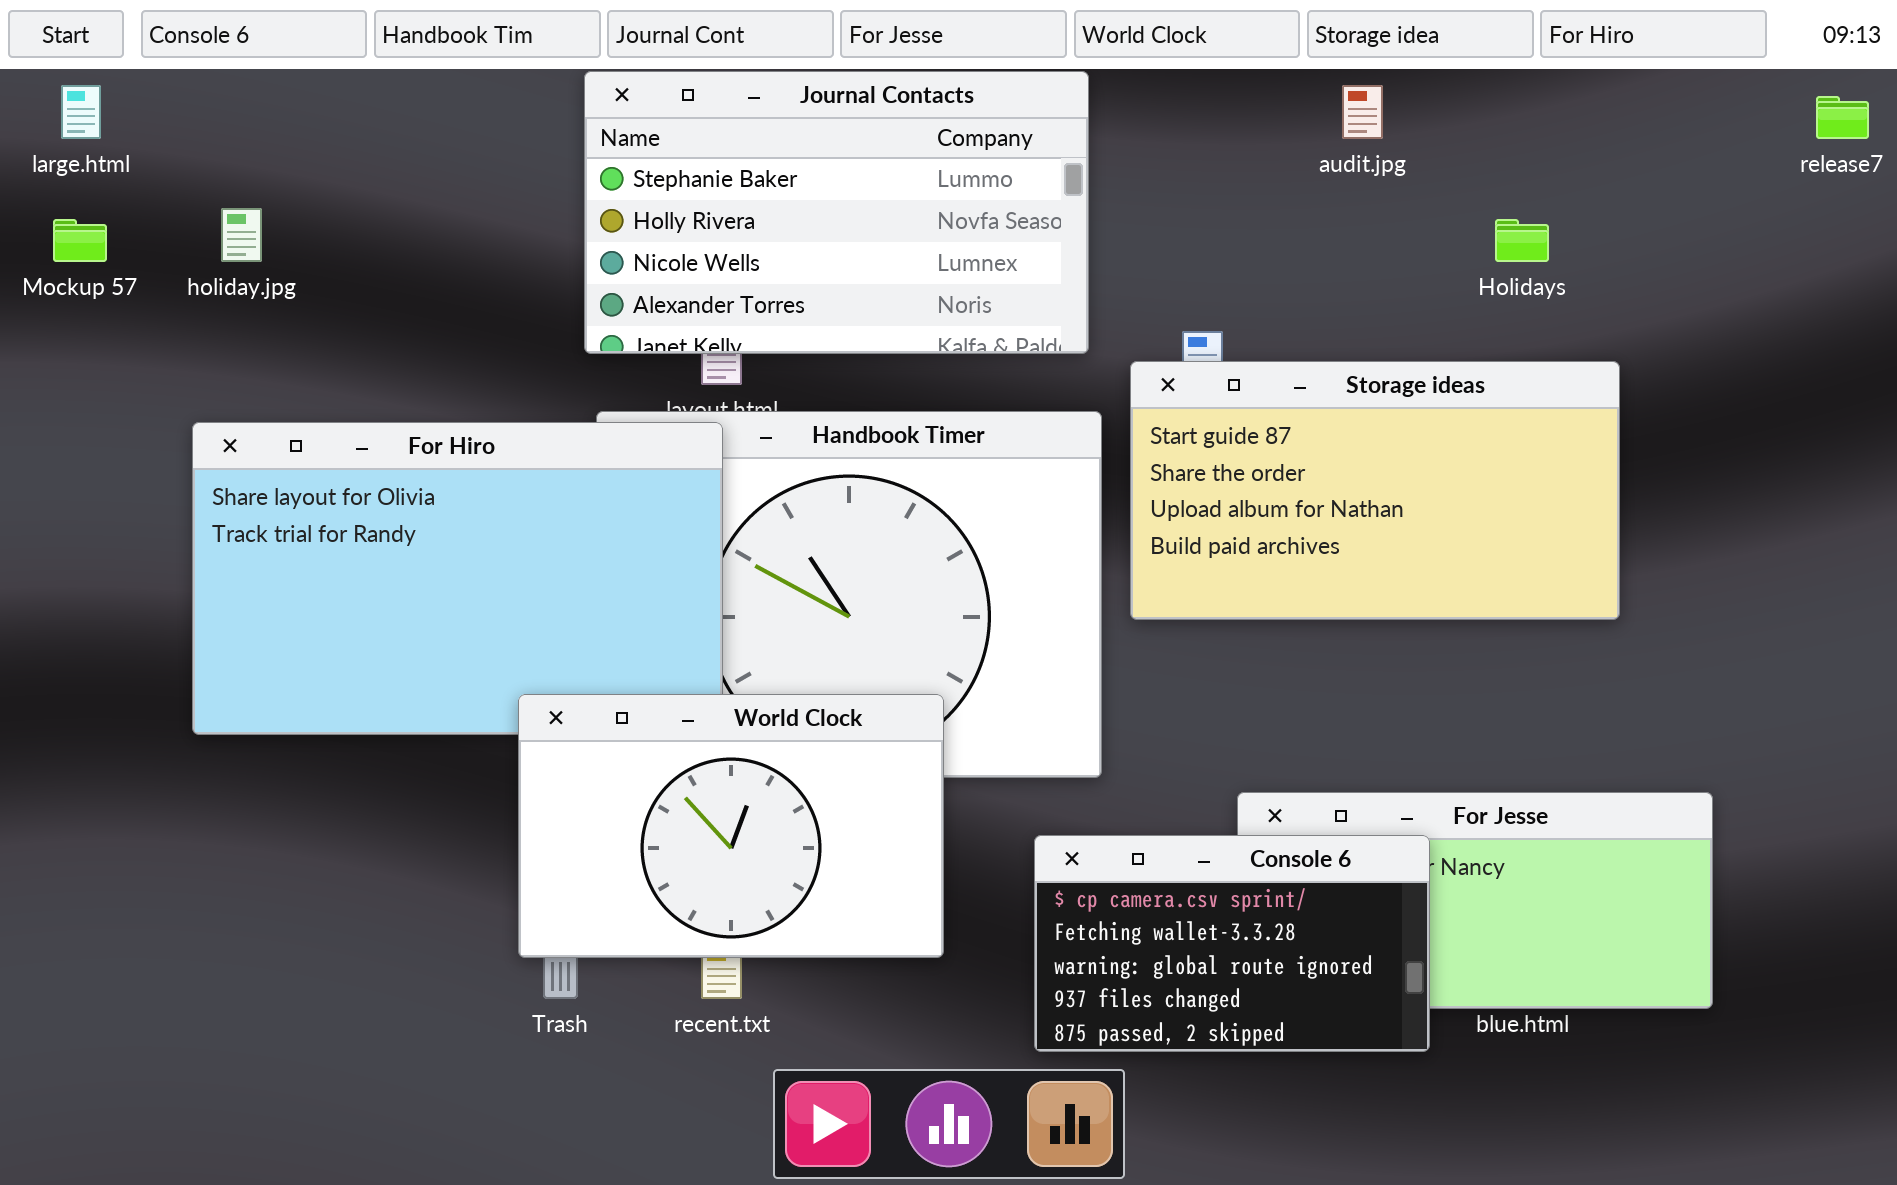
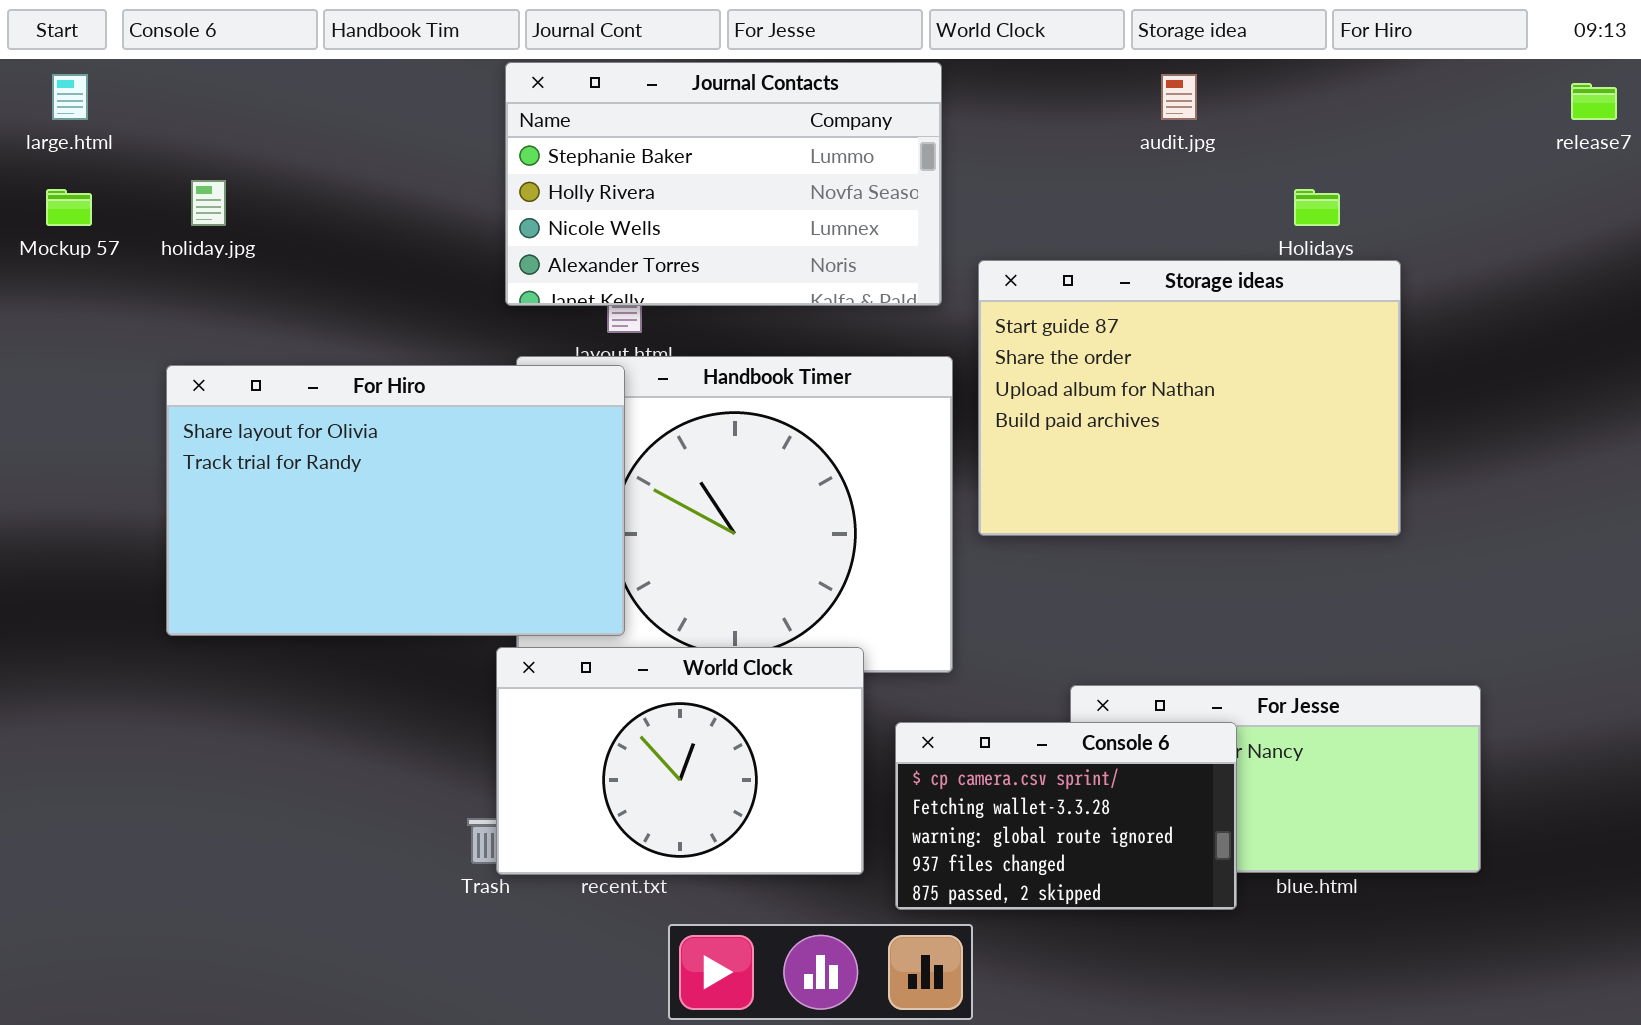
Storage ideas: [1130,361,1620,620] -> [978,260,1401,536], resized
World Clock: [518,694,944,958] -> [496,647,864,875], moved

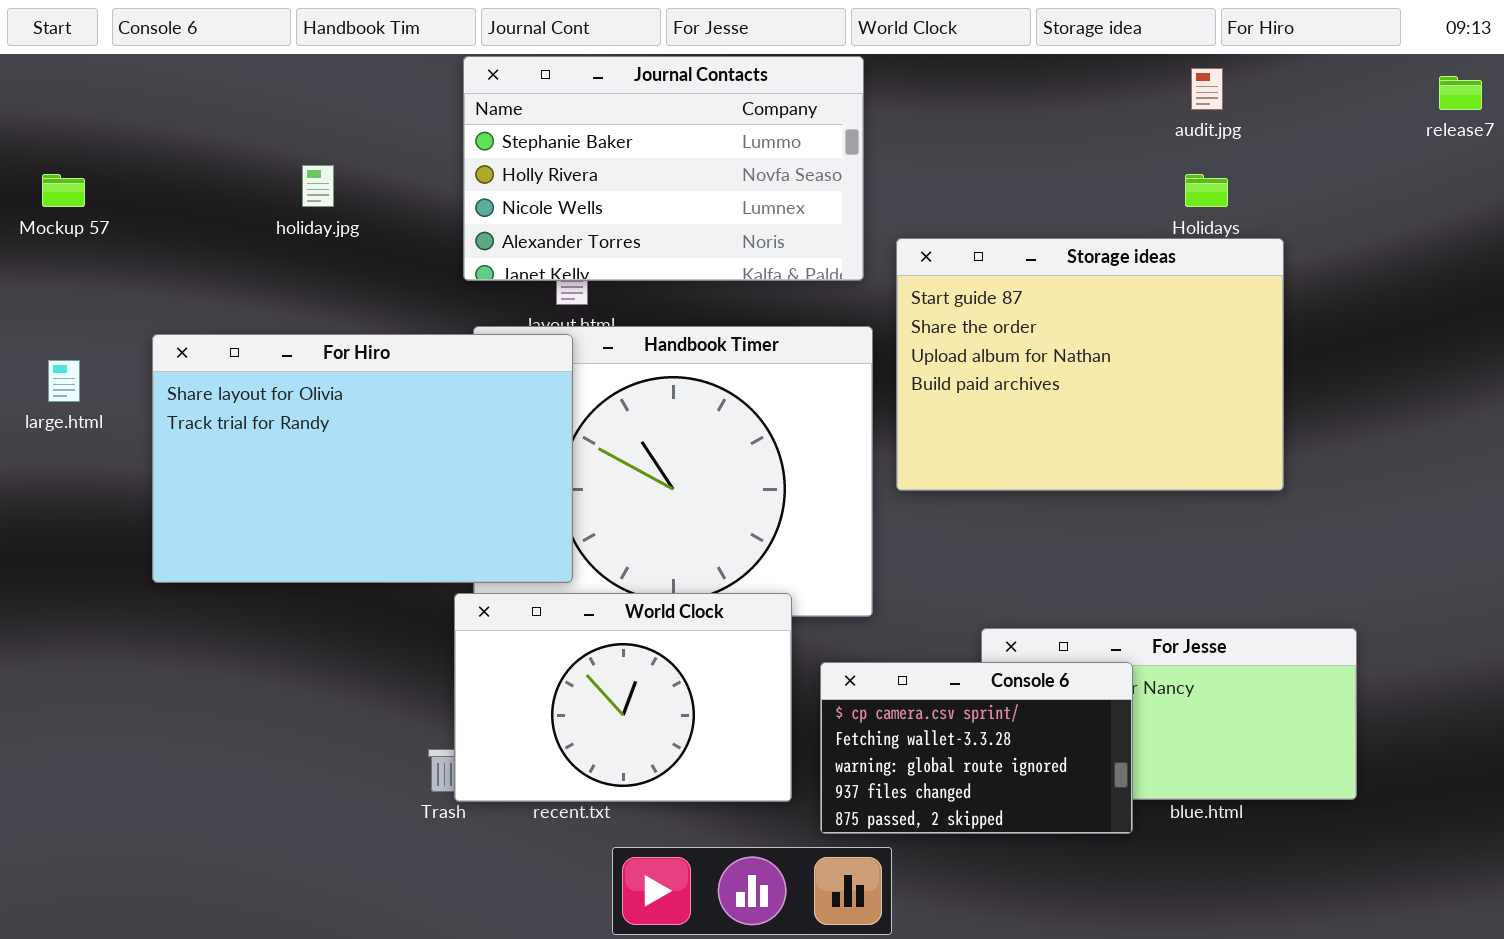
large.html: [52,74,88,120] -> [48,360,80,402], moved
audit.jpg: [1161,74,1197,120] -> [1191,68,1223,110], moved
holiday.jpg: [191,180,226,226] -> [302,165,334,207], moved

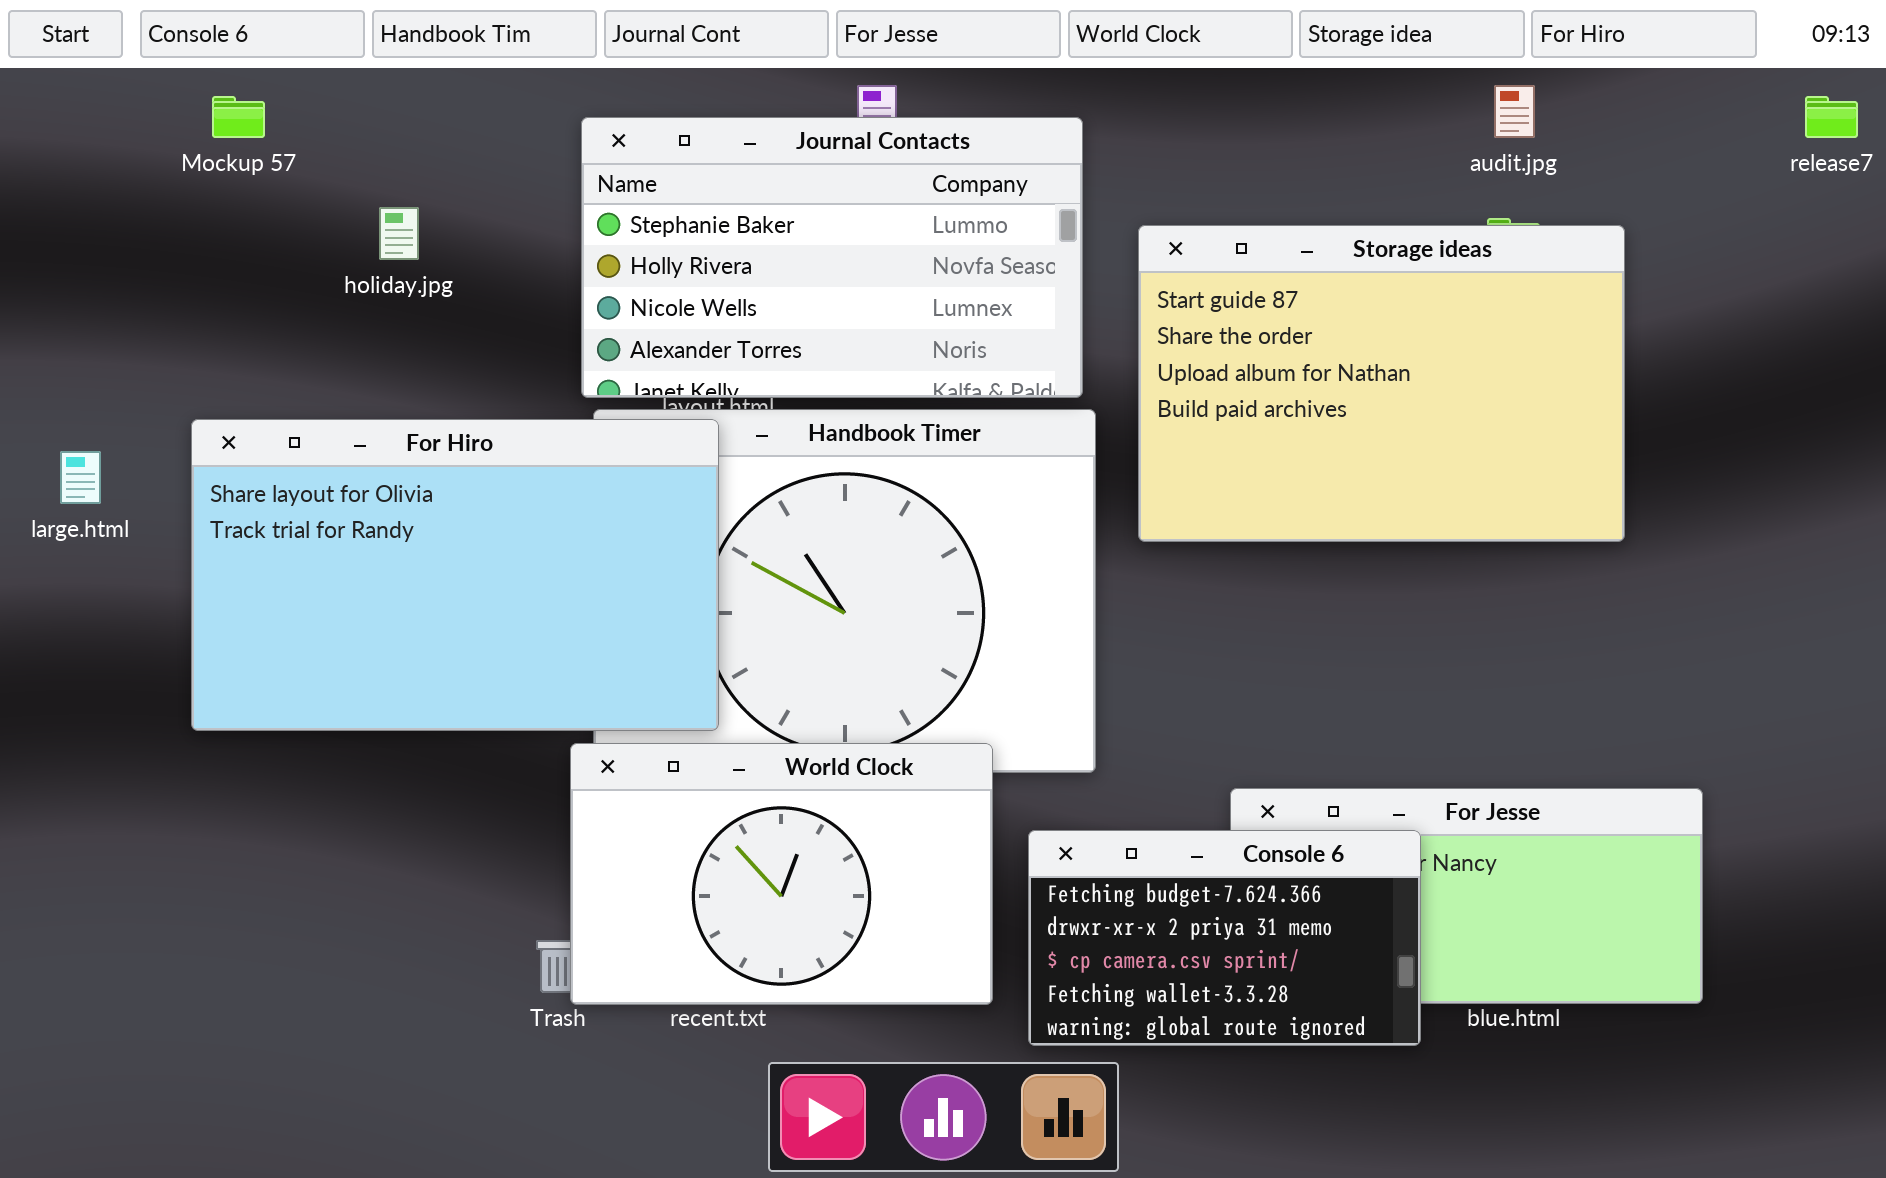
Journal Contacts: [463,56,864,281] -> [581,117,1083,398], moved
Mockup 57: [42,174,85,207] -> [212,96,265,138], moved
Storage ideas: [896,238,1284,491] -> [1138,225,1625,542], moved
Console 6: [820,662,1133,834] -> [1028,830,1421,1046], scrolled up 2 rows

